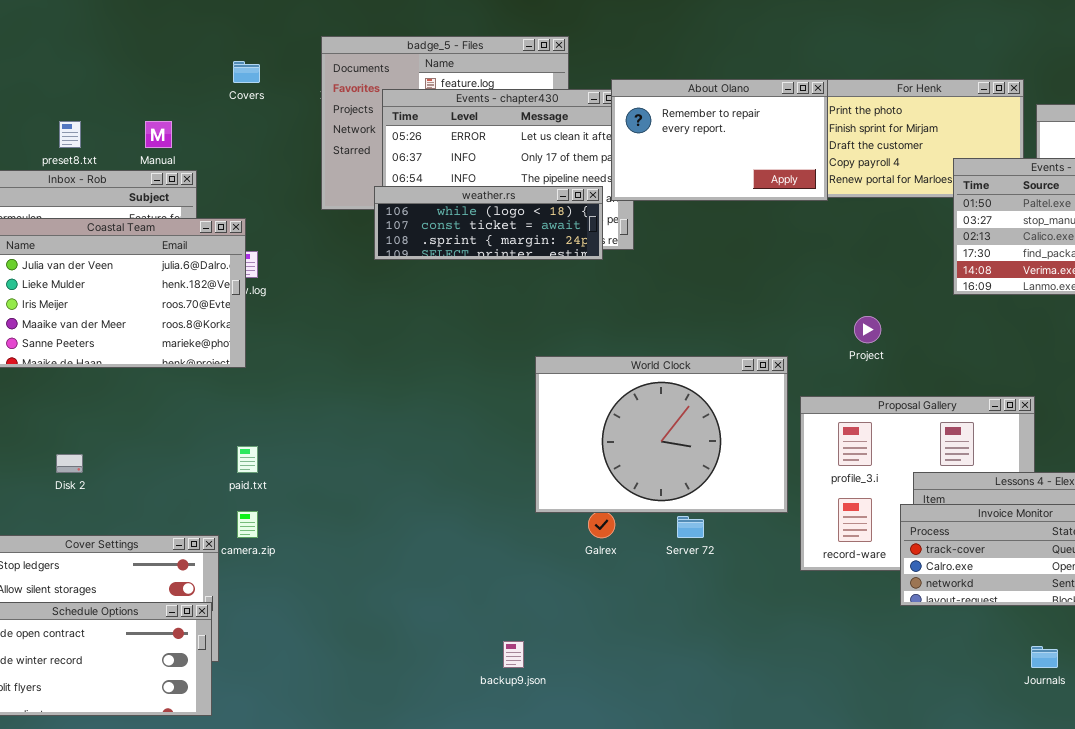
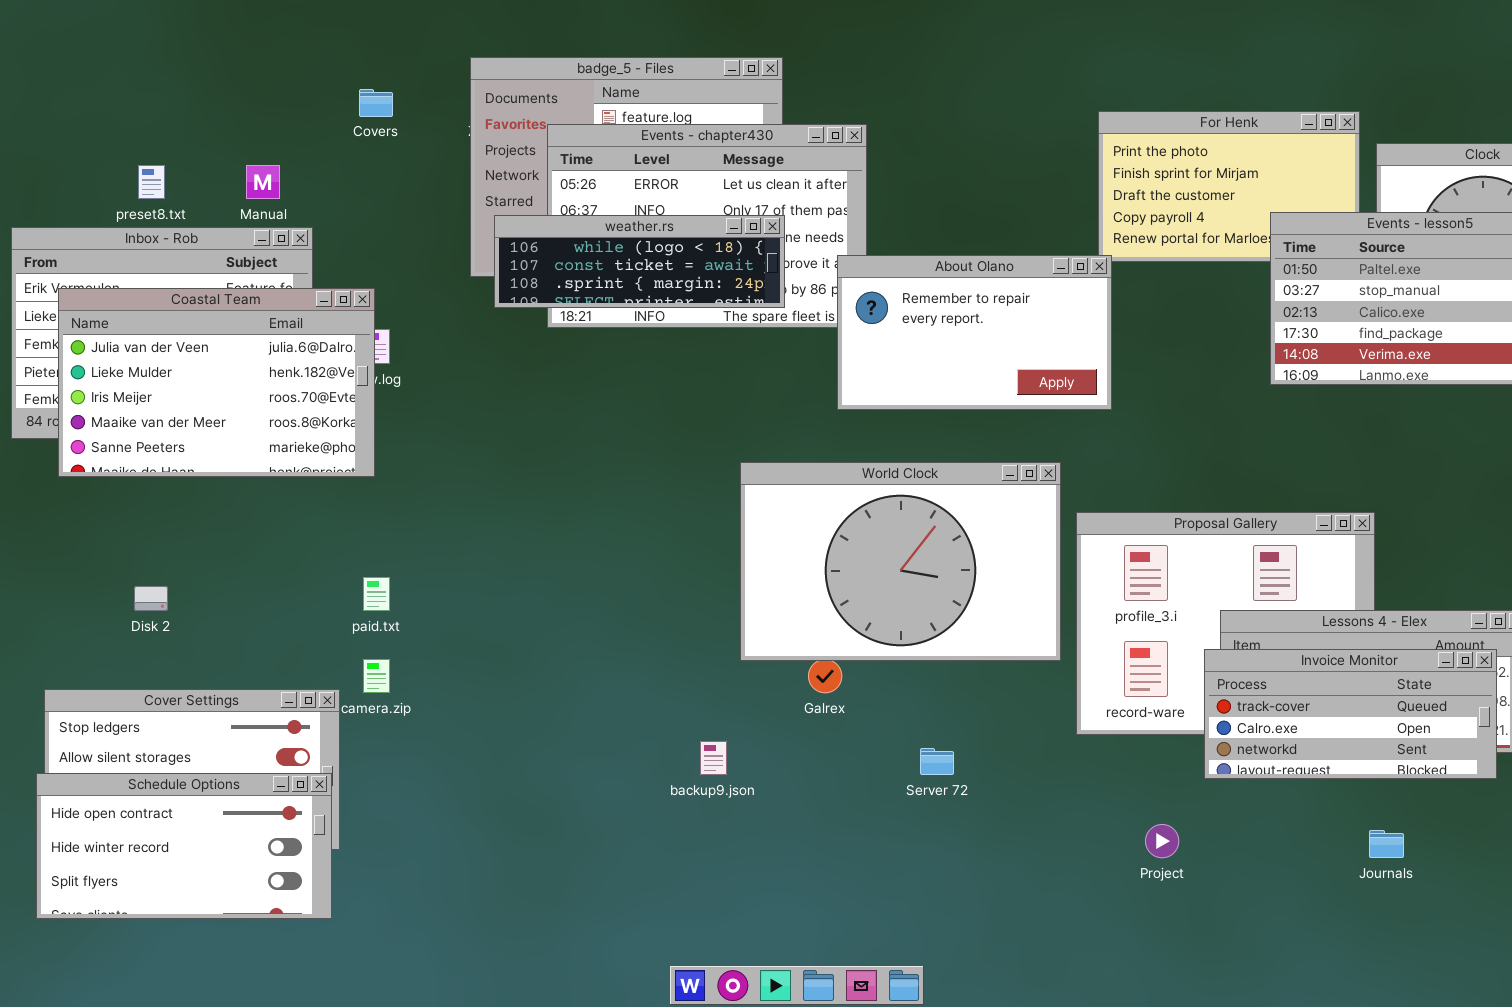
About Olano: [611,79,828,201] -> [837,255,1112,410], moved
weather.rs: [374,186,603,260] -> [494,215,785,308], moved
Project: [854,316,881,343] -> [1145,824,1179,858], moved
Server 72: [677,516,704,538] -> [920,748,954,775], moved
backup9.json: [503,641,524,668] -> [700,741,727,775], moved

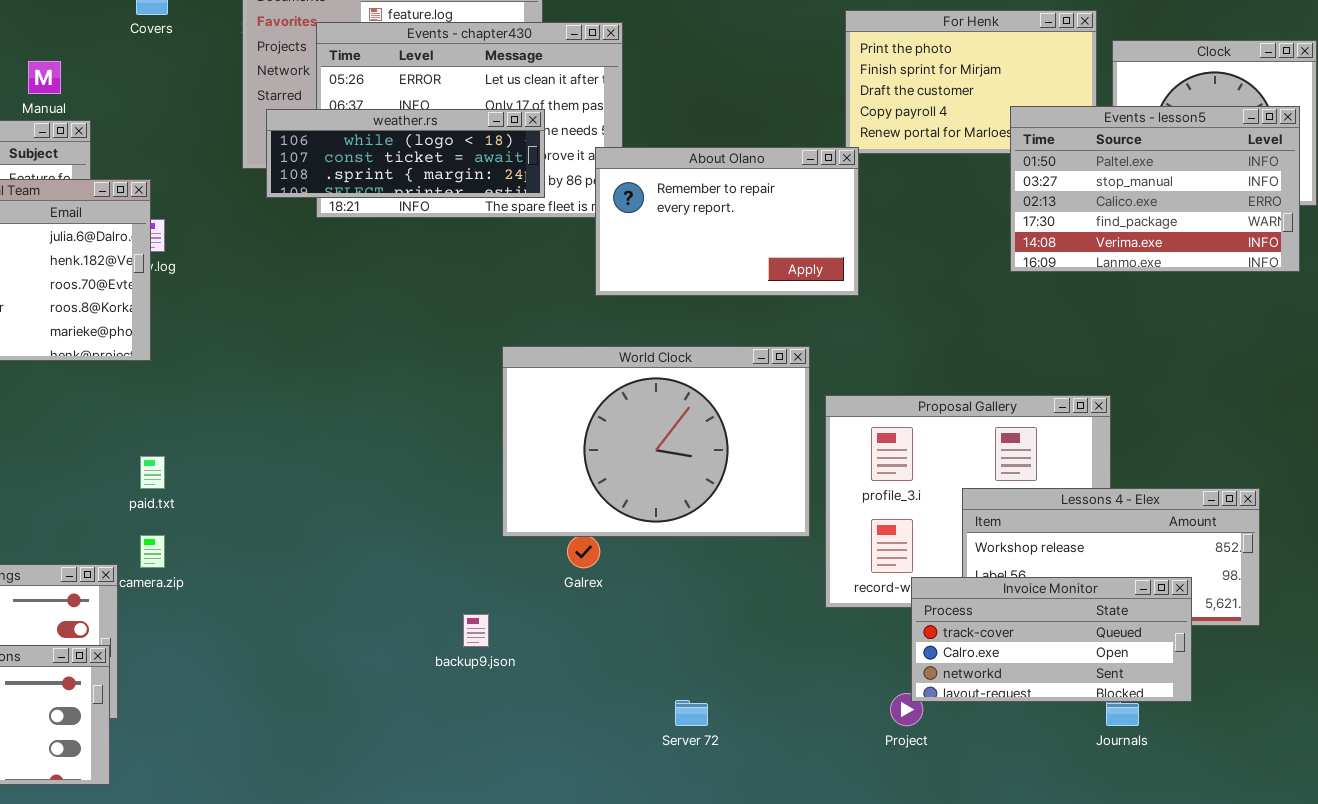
Invoice Monitor: [1204,649,1497,779] -> [911,577,1192,702], moved
Server 72: [920,748,954,775] -> [675,700,708,726], moved

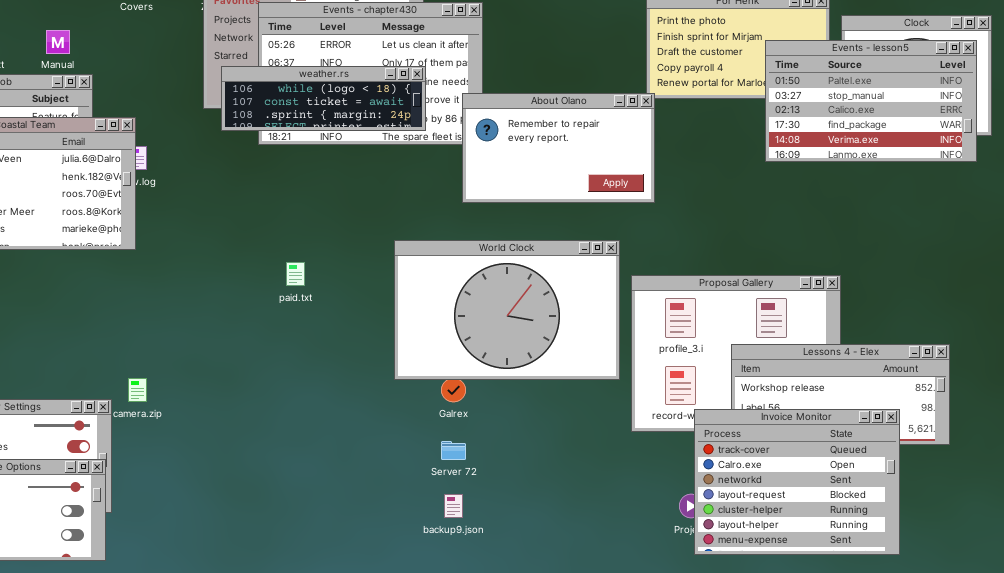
Events - lesson5: [1010,106,1300,272] -> [765,40,977,162], moved
paid.txt: [140,456,165,489] -> [286,262,305,286], moved
Invoice Monitor: [911,577,1192,702] -> [694,409,900,555], resized
backup9.json: [463,614,489,647] -> [444,494,463,518], moved
Server 72: [675,700,708,726] -> [441,441,466,460], moved

